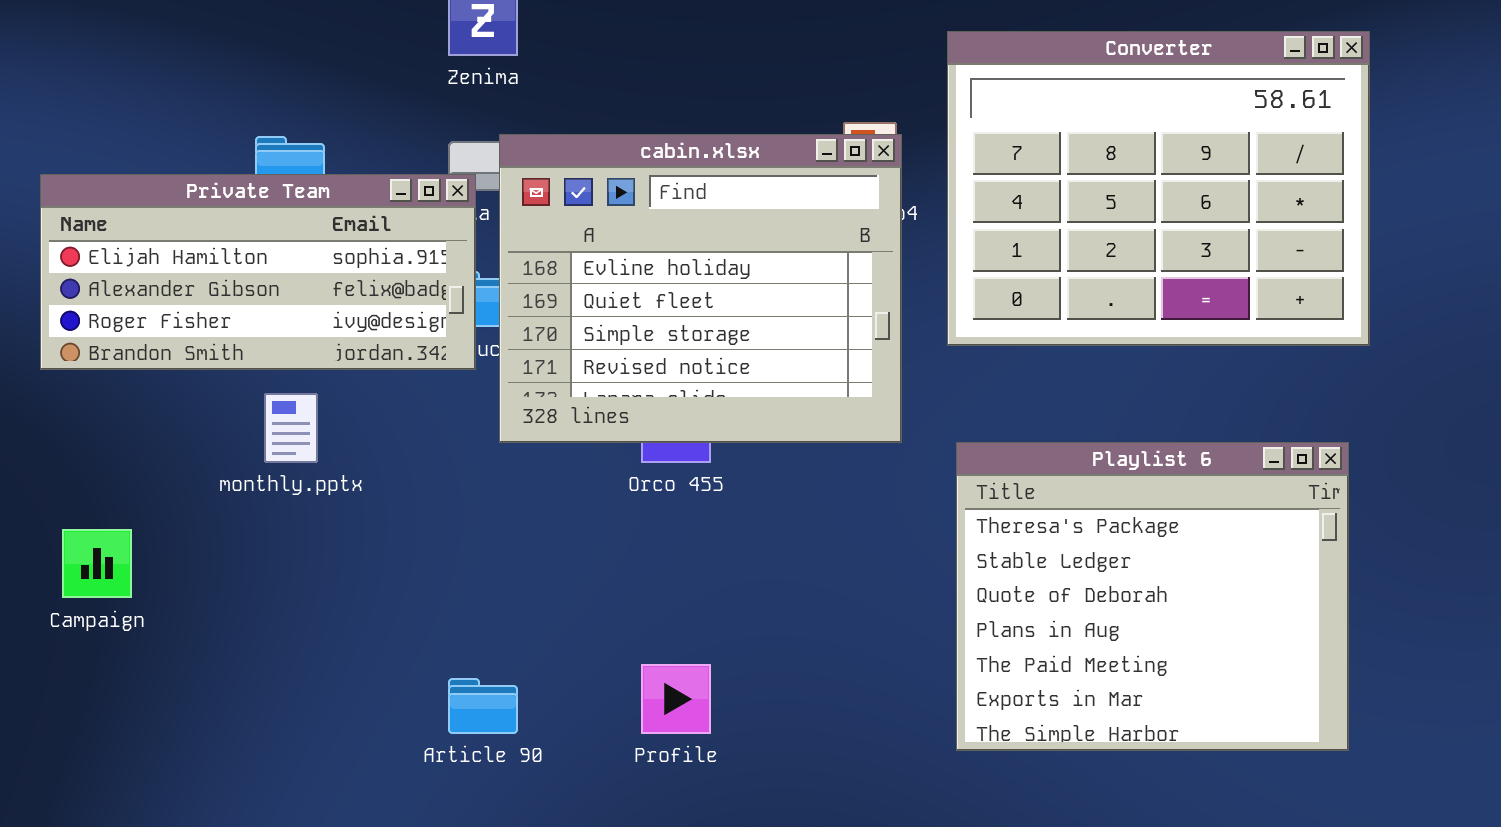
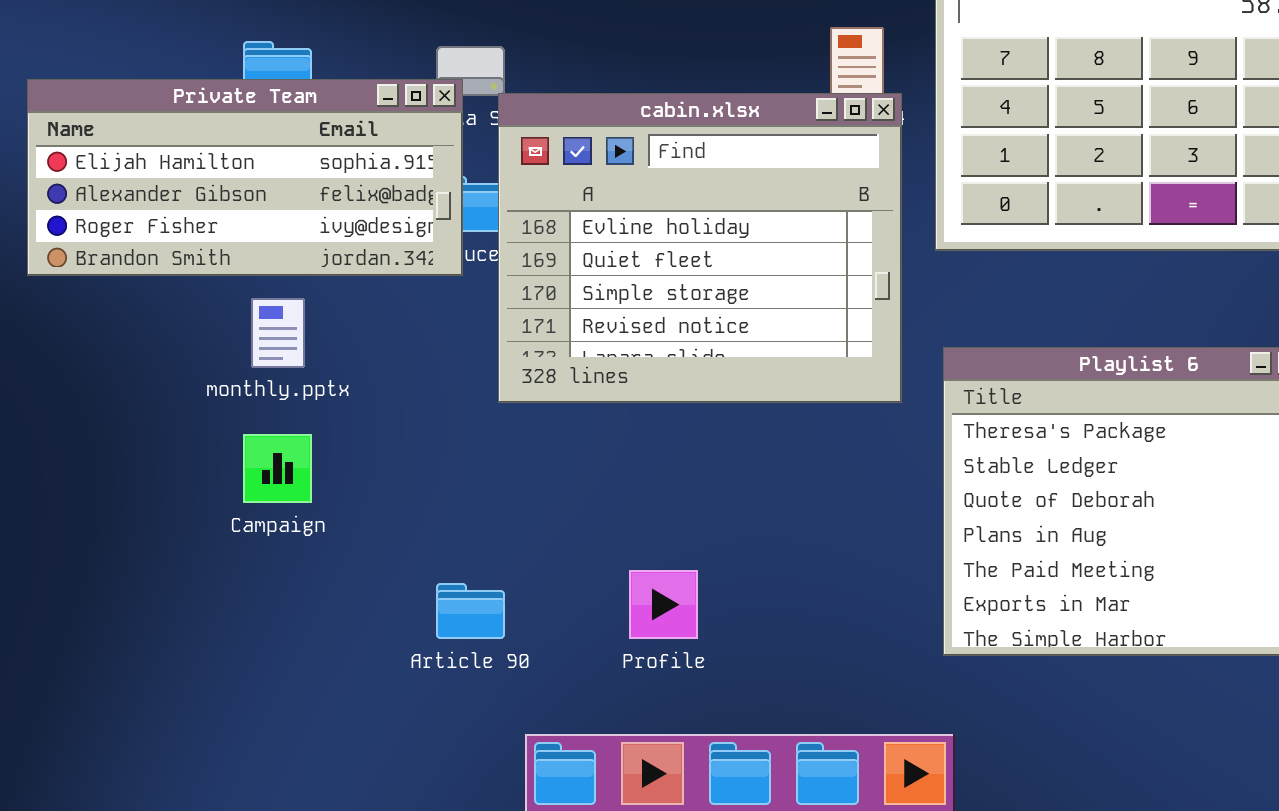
cabin.xlsx: [499,134,902,443] -> [498,93,902,403], moved
Campaign: [62,529,132,598] -> [243,434,312,503], moved

